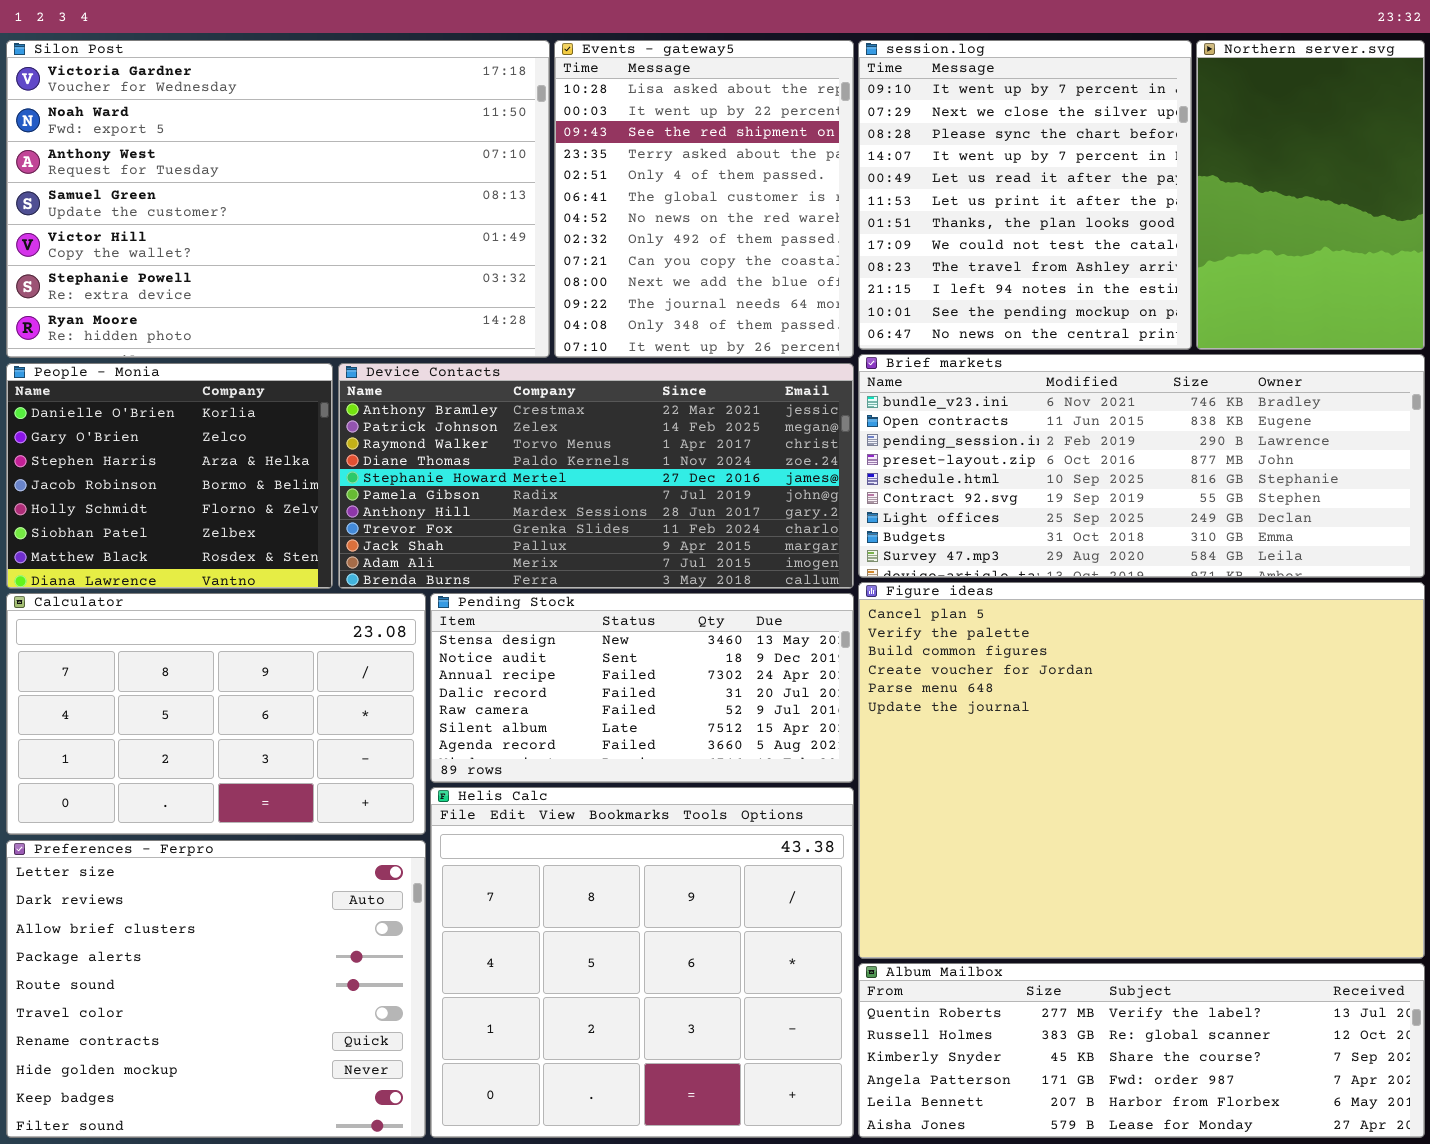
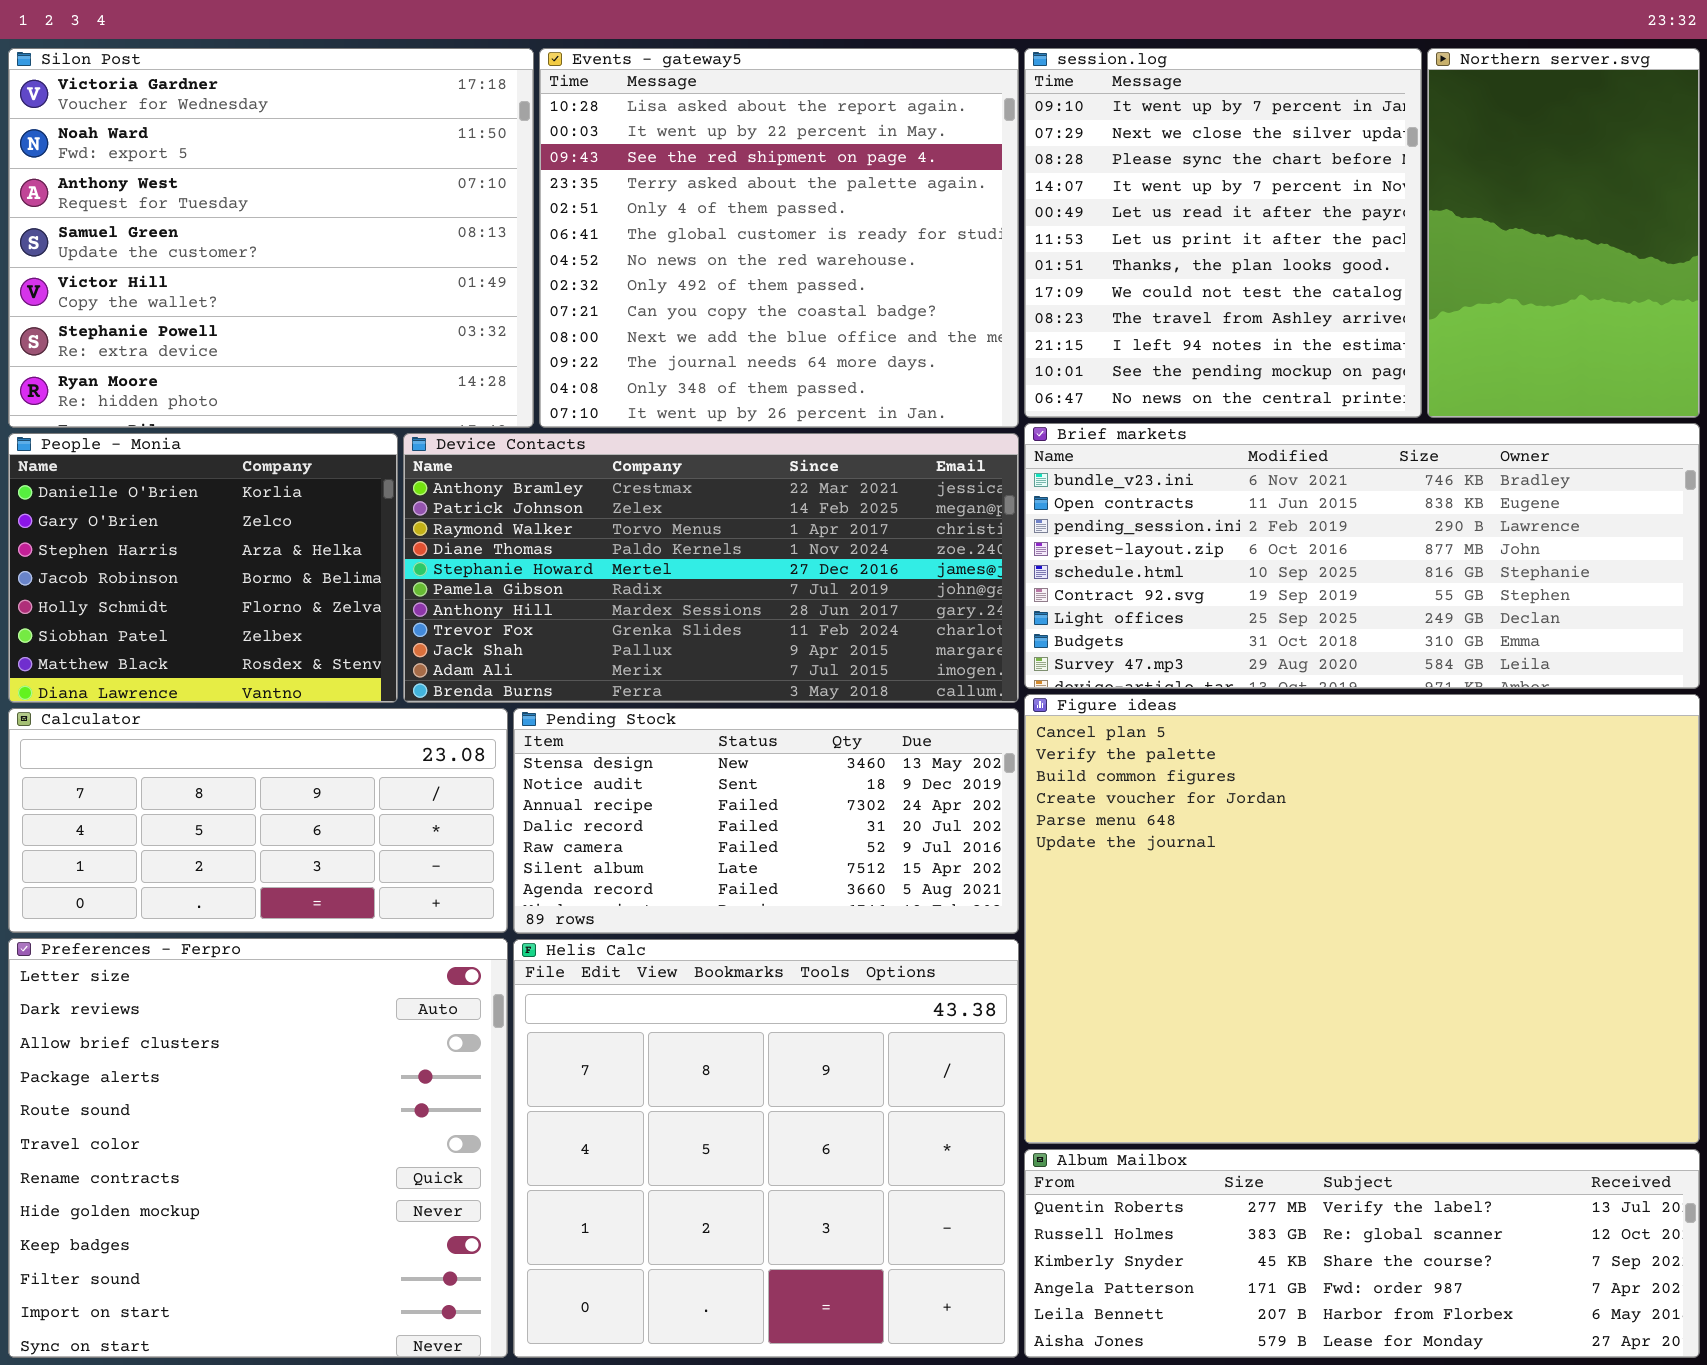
Silon Post: [6,40,550,358] -> [8,48,534,428], resized
Events - gateway5: [554,40,854,358] -> [539,48,1019,428], resized
Calculator: [6,593,426,835] -> [8,708,508,933], resized
Preferences - Ferpro: [6,840,426,1138] -> [8,938,508,1358], resized

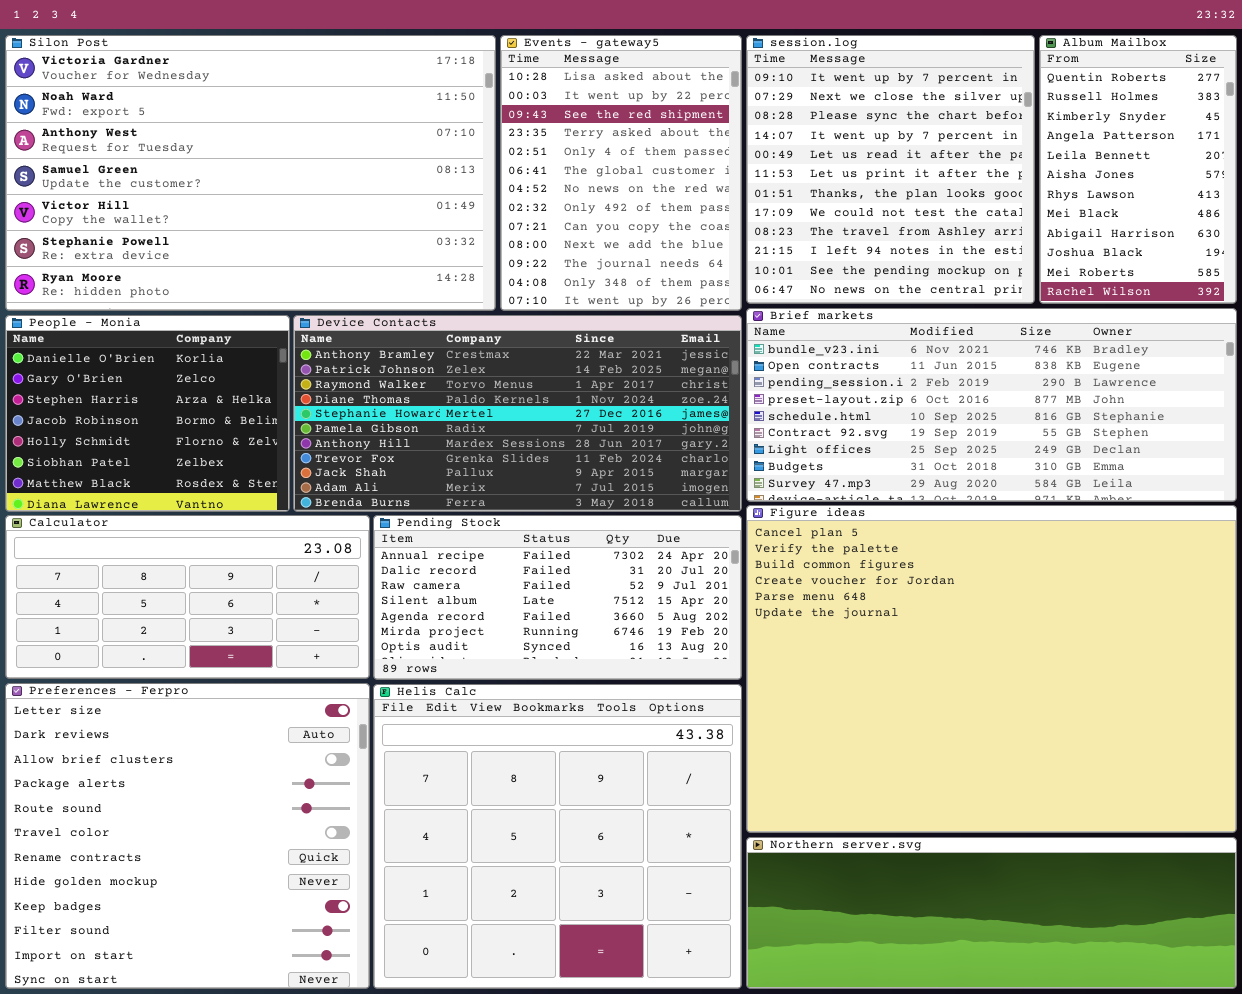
Silon Post: [8,48,534,428] -> [5,35,496,311], resized
Events - gateway5: [539,48,1019,428] -> [500,35,742,311], resized
Northern server.svg: [1427,48,1700,418] -> [746,837,1237,989], moved, resized
Pending Stock: [513,708,1019,934] -> [373,515,742,680], scrolled down 2 rows
Album Mailbox: [1024,1149,1700,1358] -> [1039,35,1237,304], moved, resized

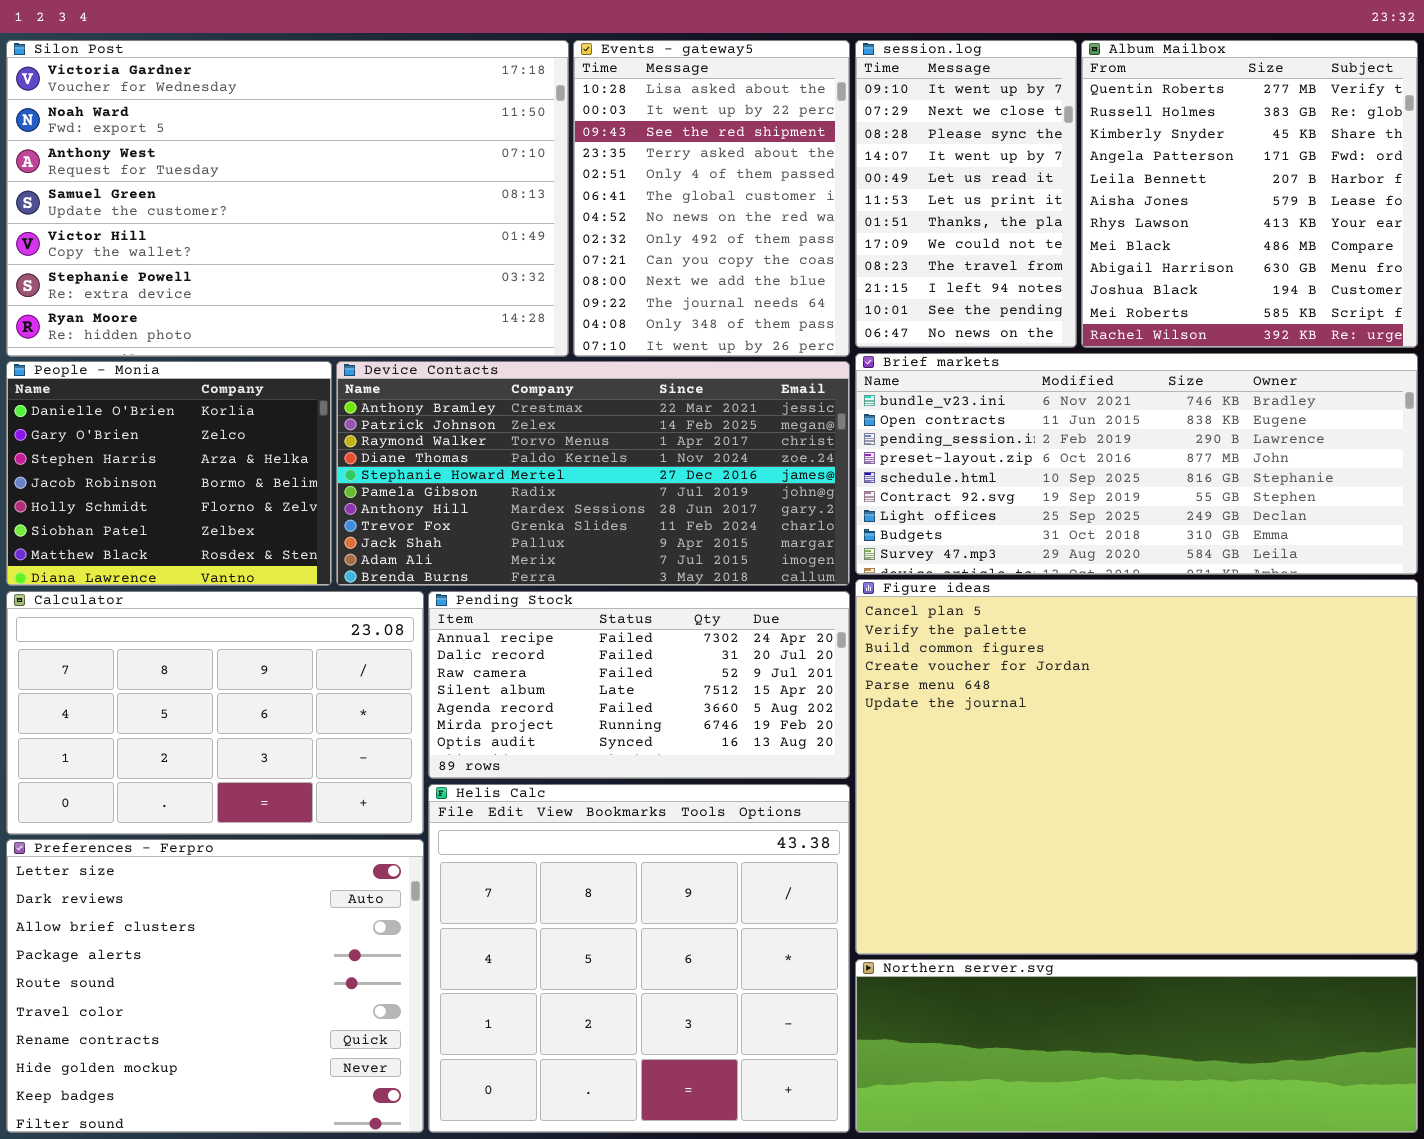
session.log: [746,35,1035,304] -> [855,40,1077,348], resized
Album Mailbox: [1039,35,1237,304] -> [1081,40,1418,348], resized
Calculator: [5,515,370,679] -> [6,591,424,835], resized
Preferences - Ferpro: [5,683,370,989] -> [6,839,424,1133], resized

